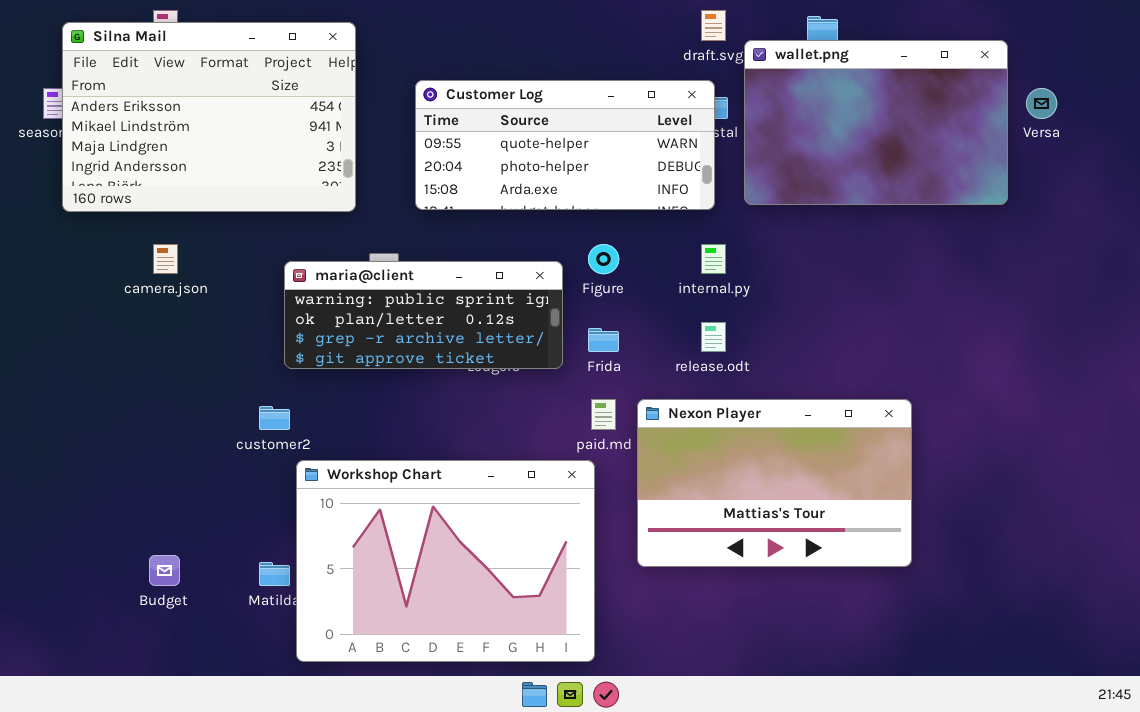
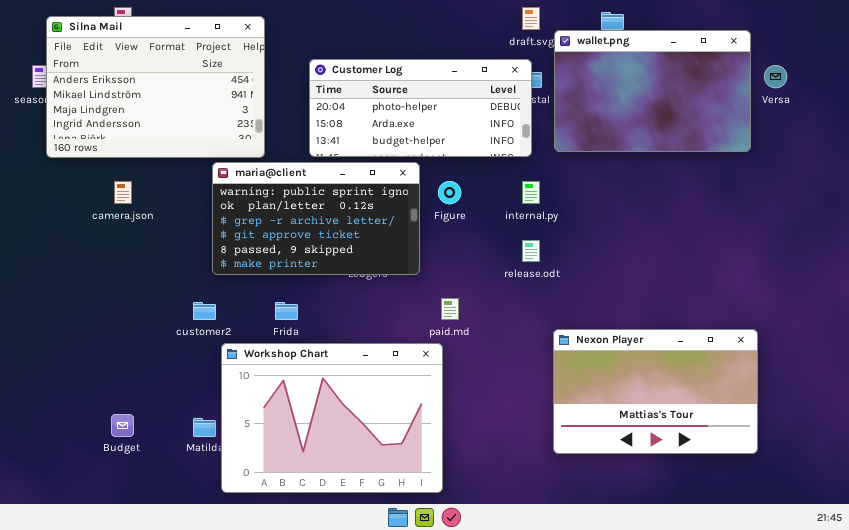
Customer Log: [415,80,715,210] -> [309,59,532,157], scrolled down 1 row
maria@client: [284,261,563,369] -> [212,162,420,275], resized
Frida: [588,328,619,352] -> [275,302,298,320], moved
Nexon Player: [637,399,912,567] -> [553,329,758,454], moved

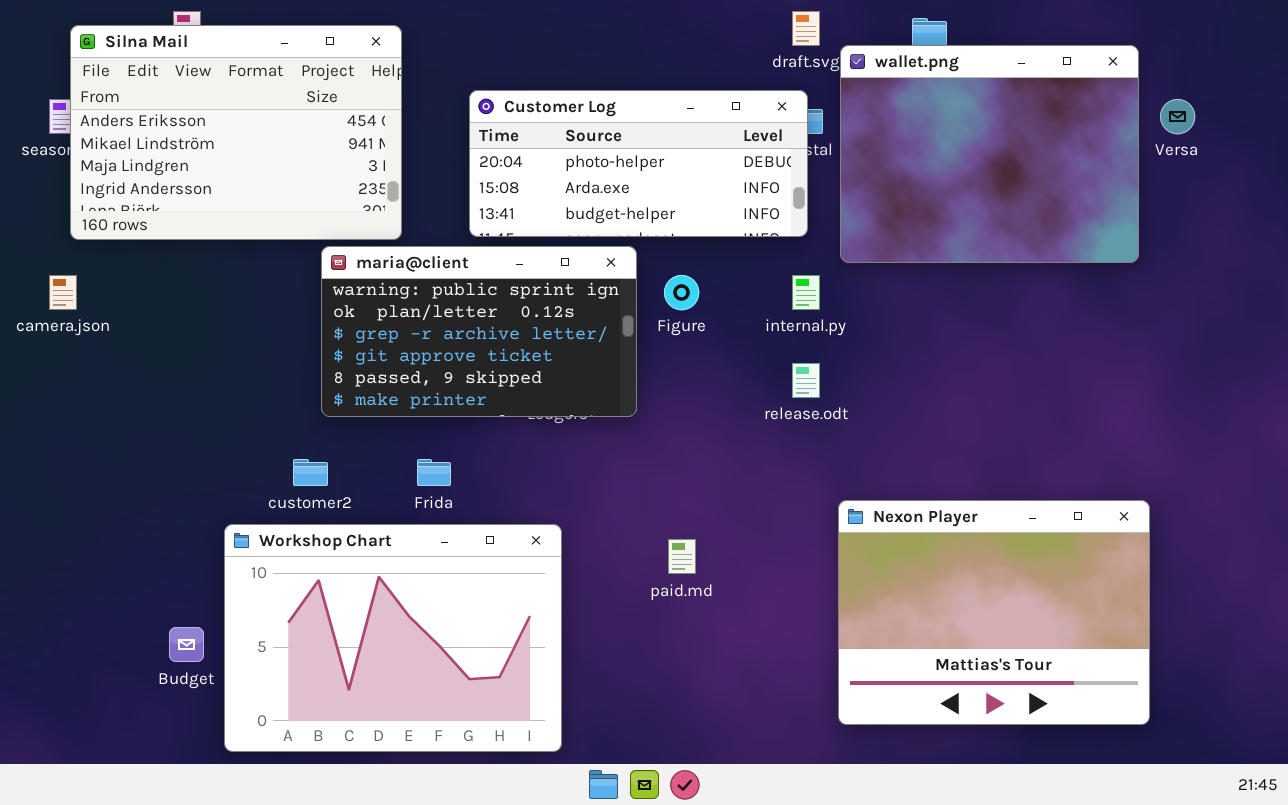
wallet.png: [554,30,751,152] -> [840,45,1139,263], resized
camera.json: [114,181,132,204] -> [49,275,77,310], moved
paid.md: [441,298,459,320] -> [668,539,696,574], moved
Nexon Player: [553,329,758,454] -> [838,500,1150,725], resized
Workshop Chart: [221,343,443,493] -> [224,524,562,752], moved

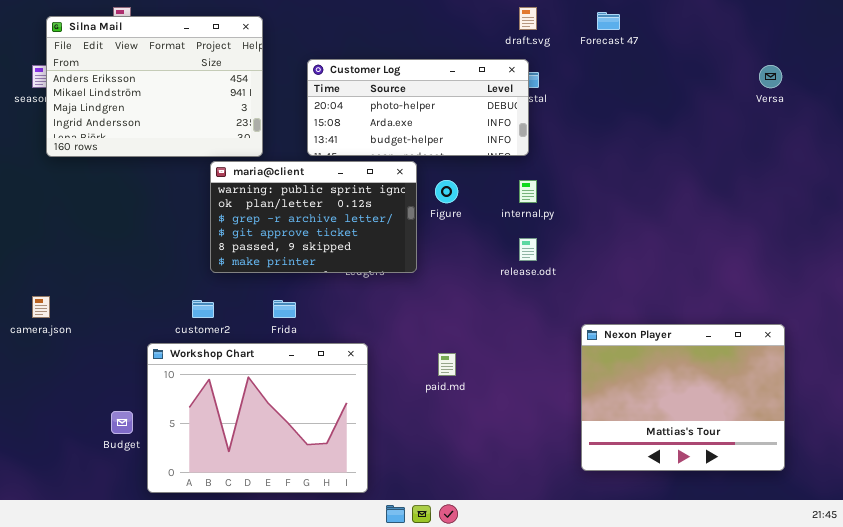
wallet.png: [840,45,1139,263] -> none, closed
camera.json: [49,275,77,310] -> [32,296,50,318], moved
Nexon Player: [838,500,1150,725] -> [581,324,785,471], moved

